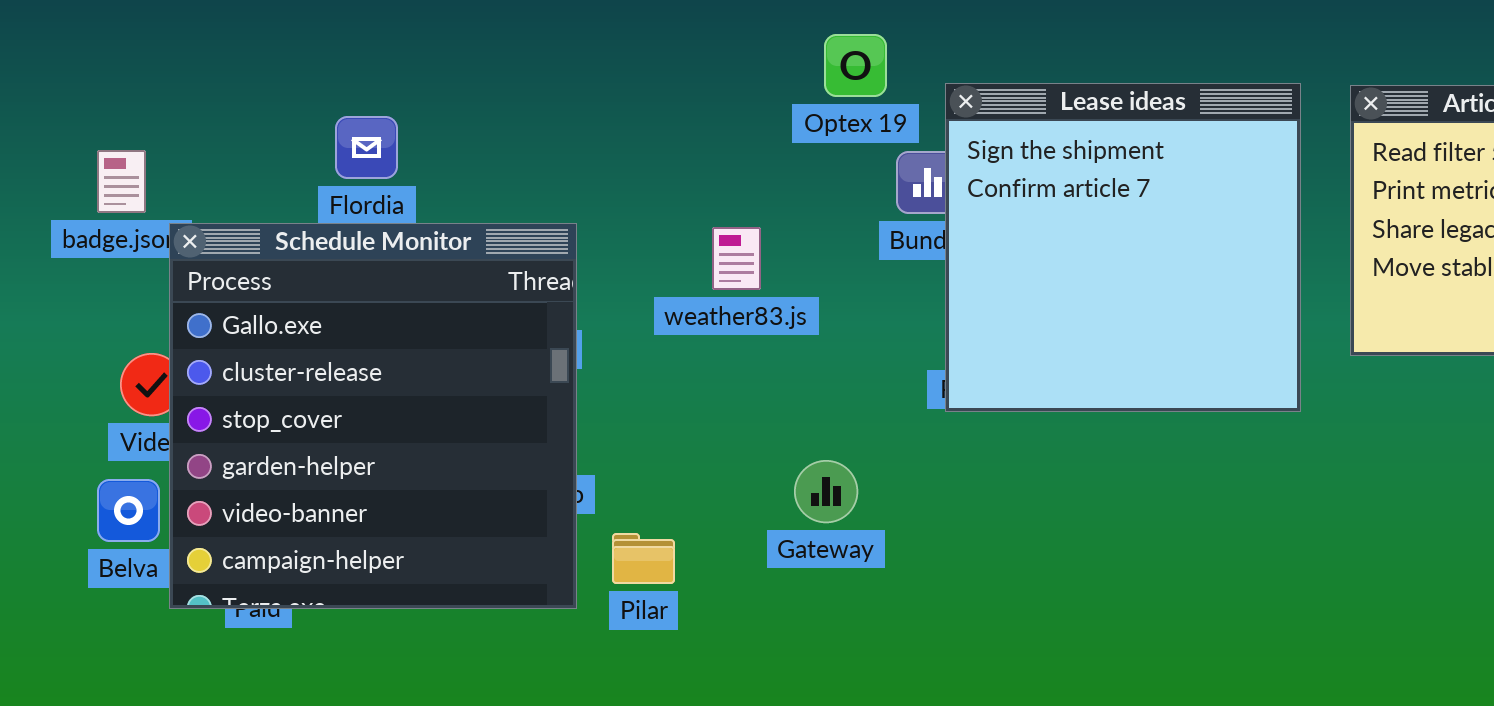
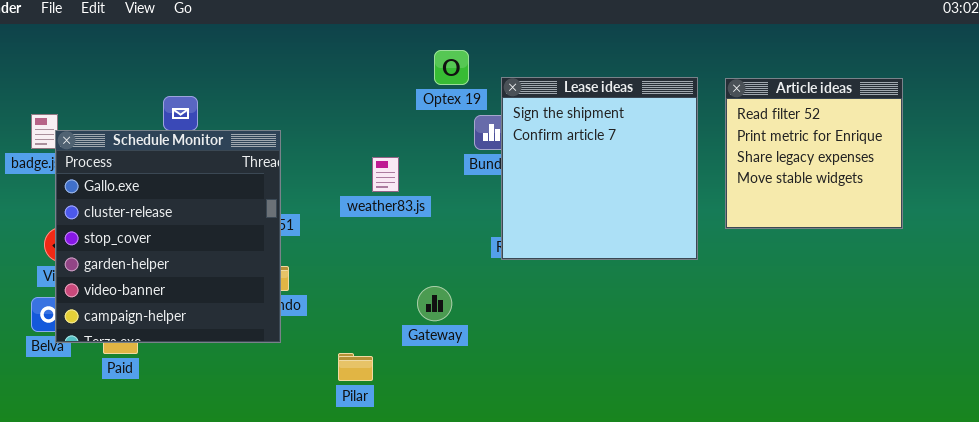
Schedule Monitor: [169,223,577,609] -> [55,130,281,343], moved
Pilar: [612,533,675,584] -> [338,353,373,381], moved

